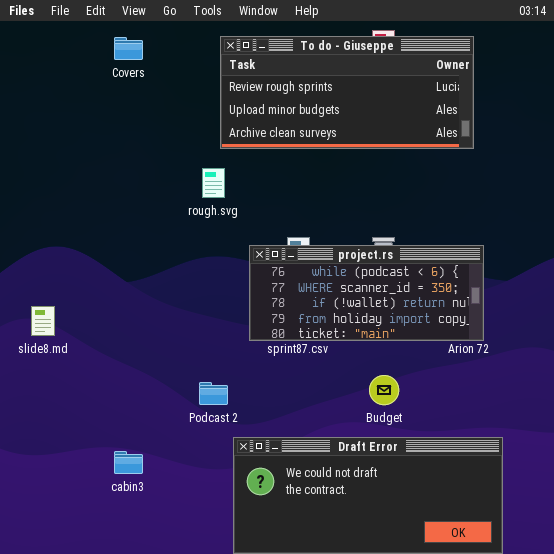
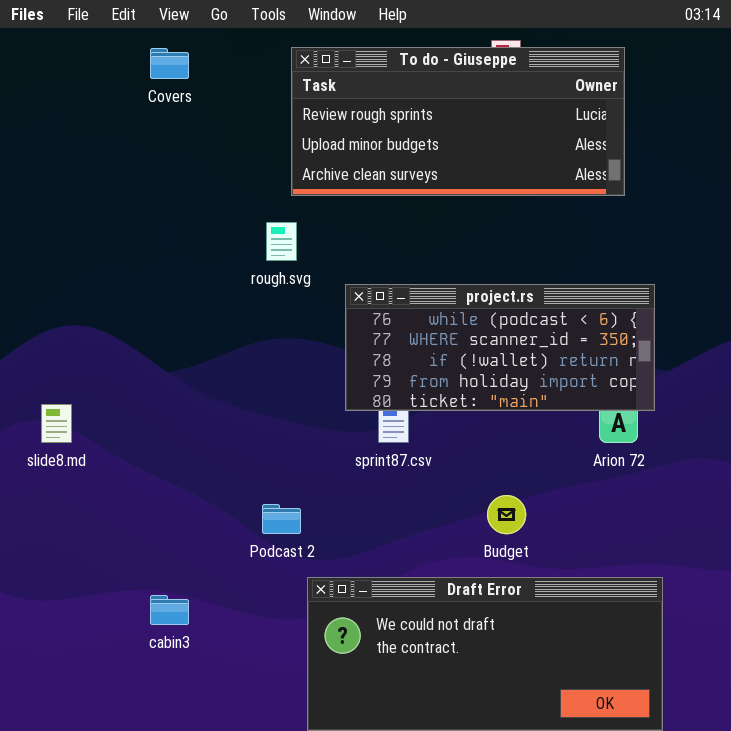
project.rs: [249,245,484,341] -> [345,284,655,411], moved

